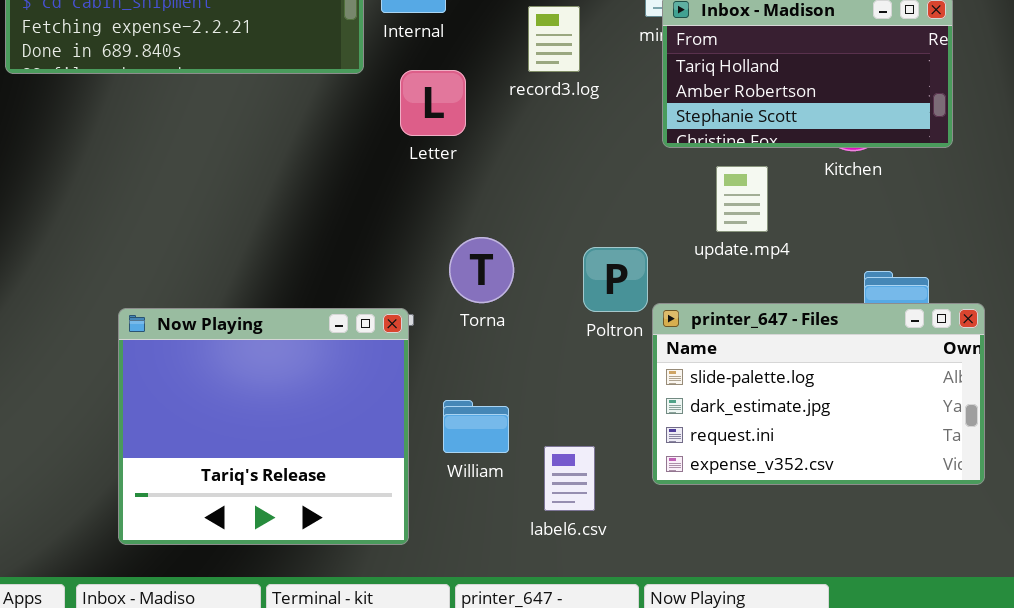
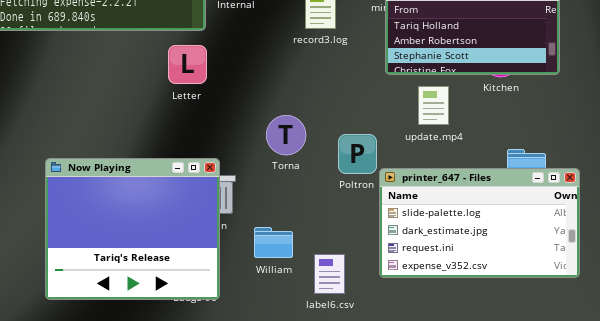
Letter: [400,70,466,136] -> [168,45,207,84], moved
Torna: [449,237,514,303] -> [266,115,306,155], moved
Now Playing: [118,308,409,545] -> [45,158,220,300], moved

